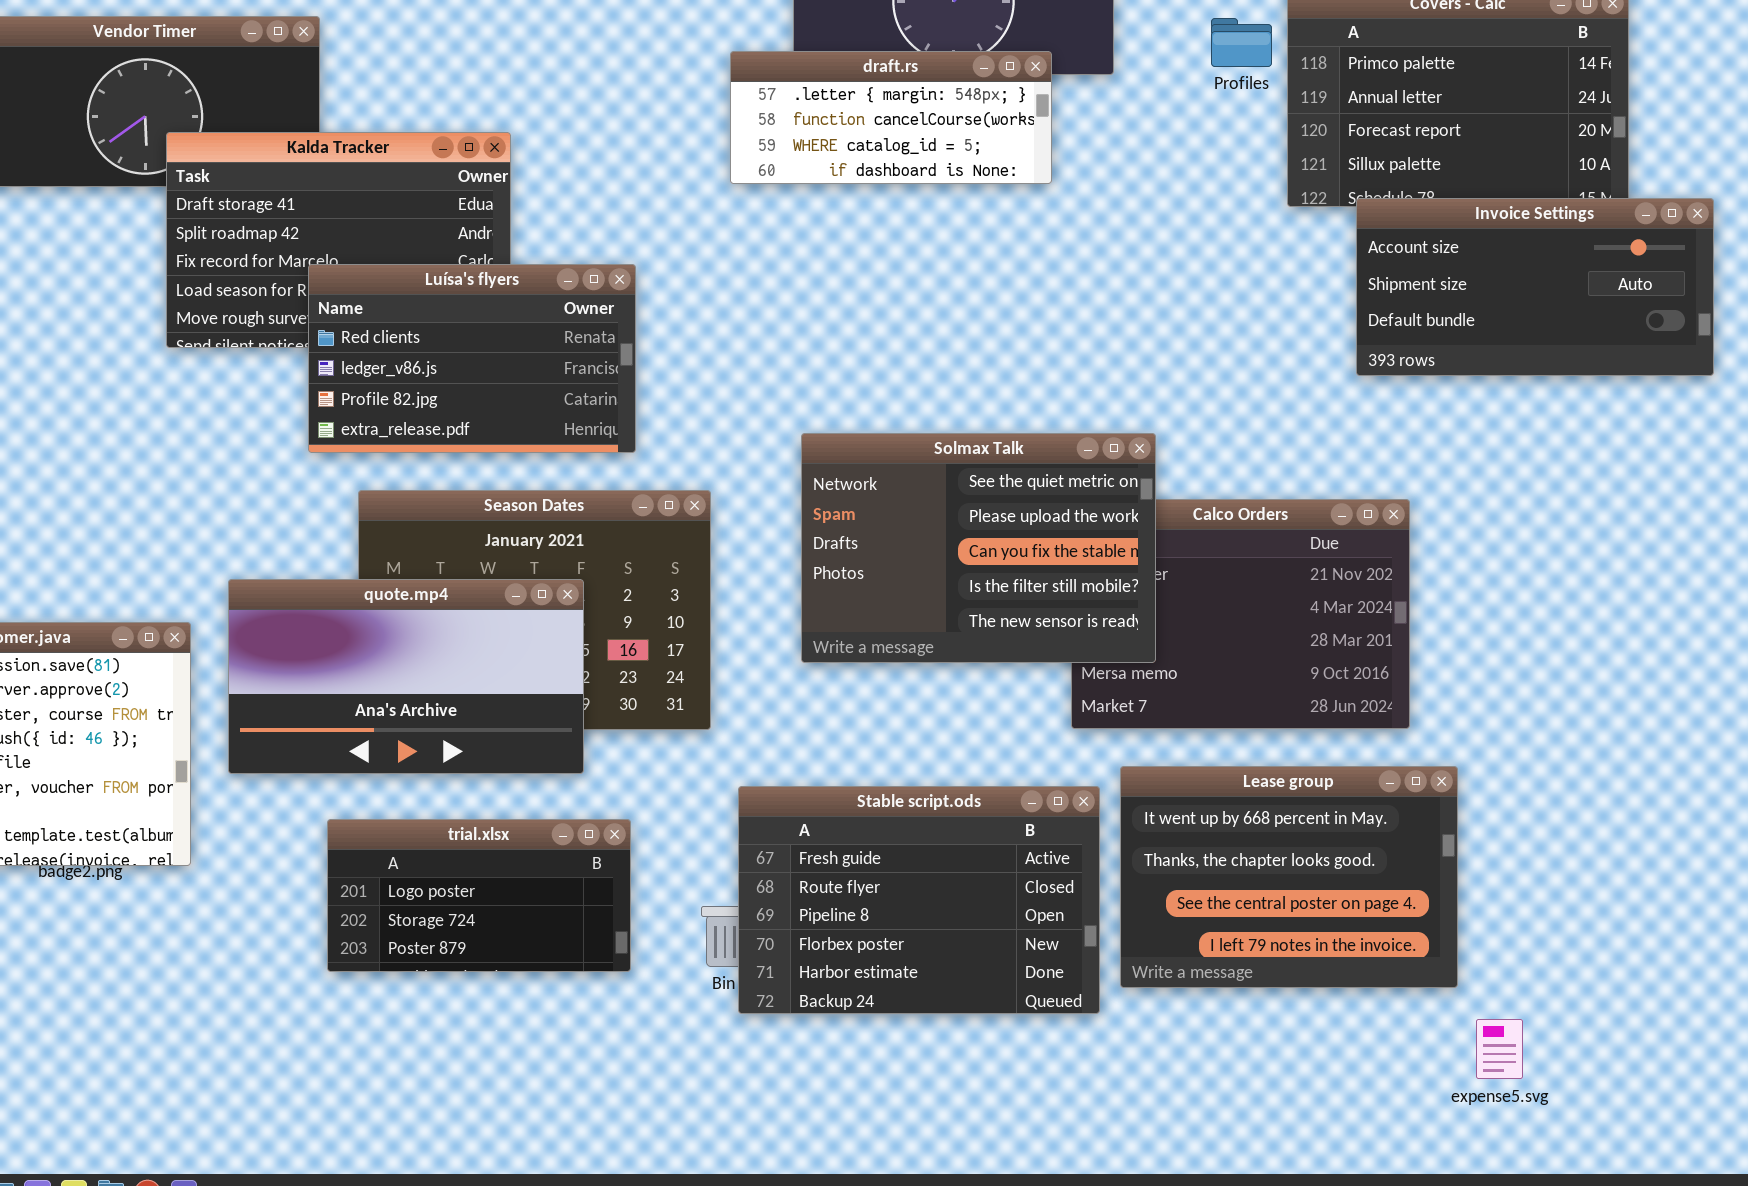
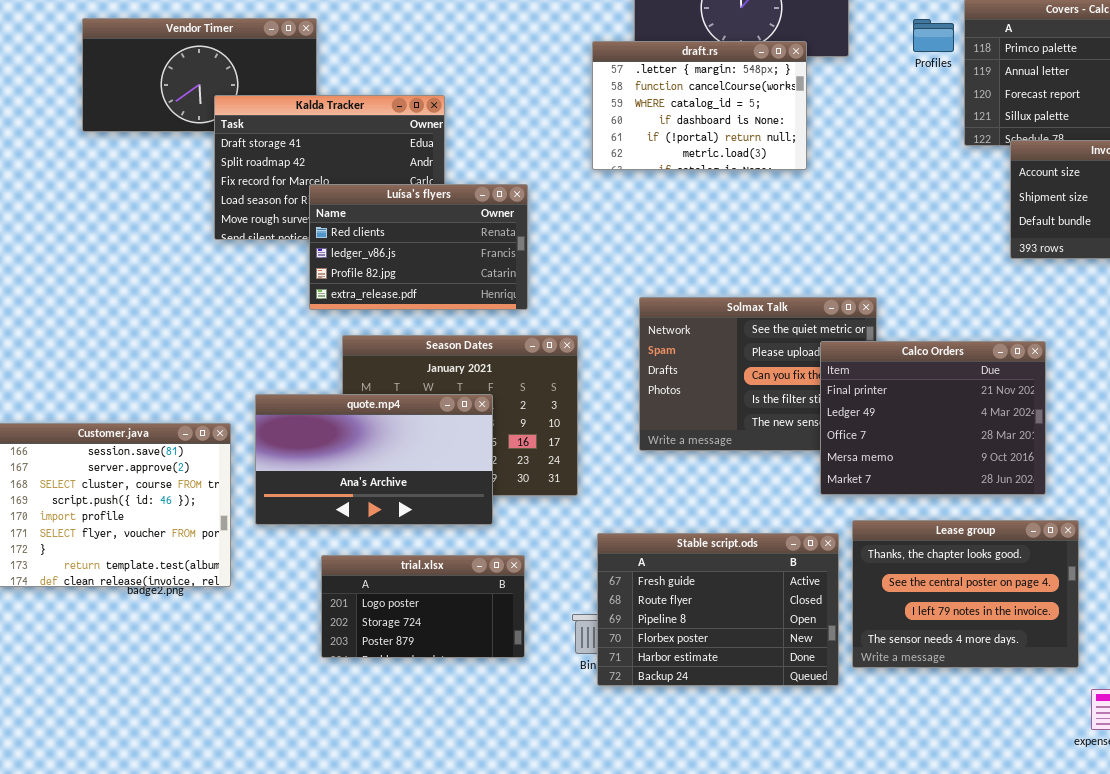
draft.rs: [730,51,1052,184] -> [592,41,807,170], resized
Calco Orders: [1071,499,1410,729] -> [820,341,1046,495], raised
Lease group: [1120,766,1458,988] -> [852,520,1079,668], scrolled down 1 row

